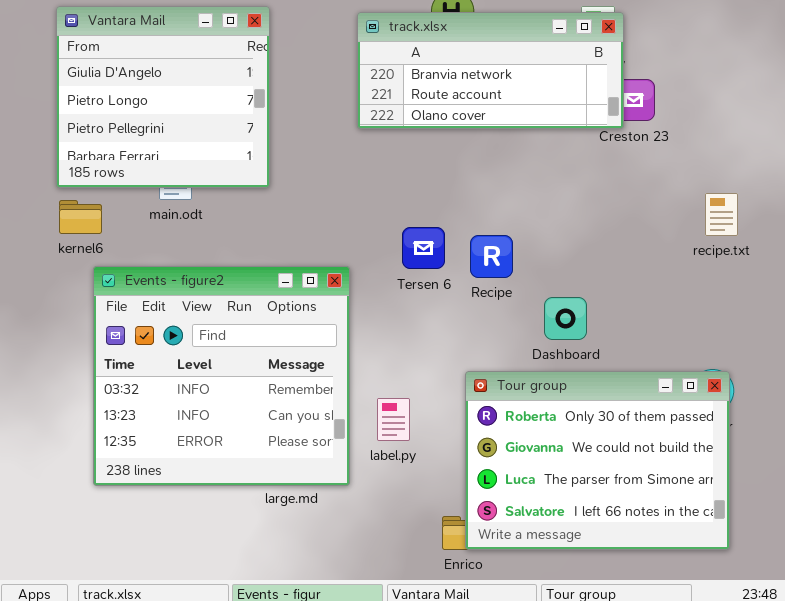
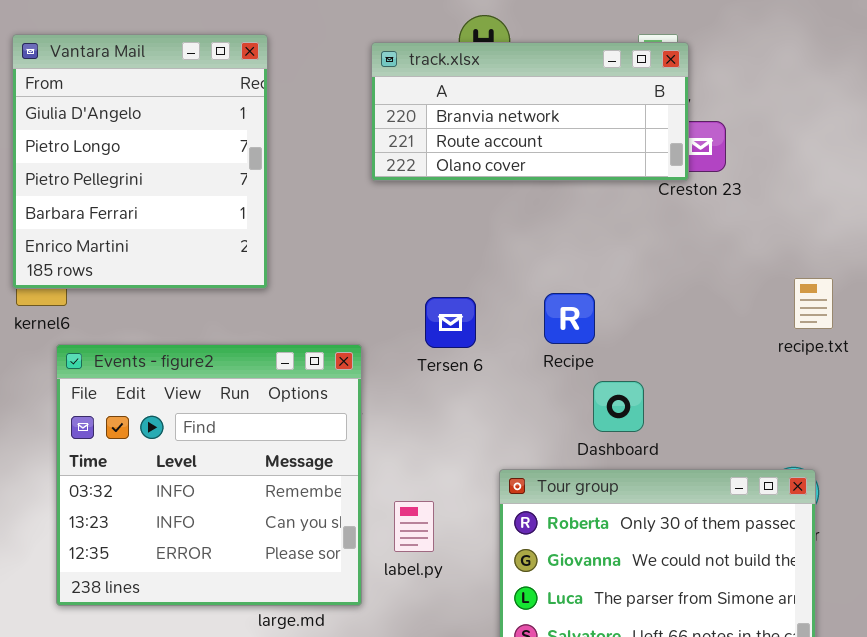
Vantara Mail: [56,6,270,188] -> [12,34,268,289], resized
recipe.txt: [705,193,738,236] -> [794,278,833,329], moved
Recipe: [470,235,513,278] -> [544,293,595,344], moved

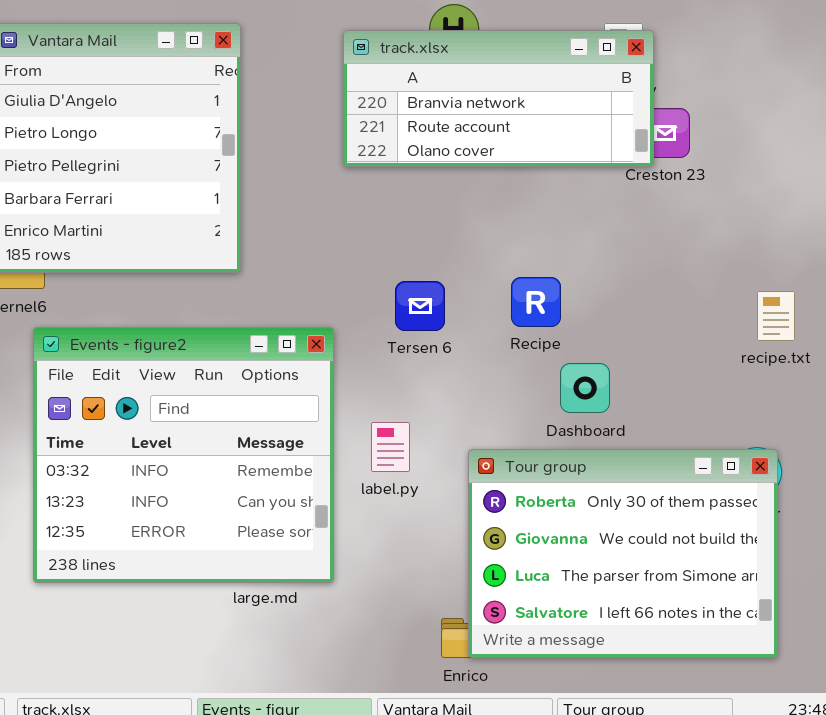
recipe.txt: [794,278,833,329] -> [757,291,795,341], moved
label.py: [394,501,434,552] -> [371,422,410,472], moved

